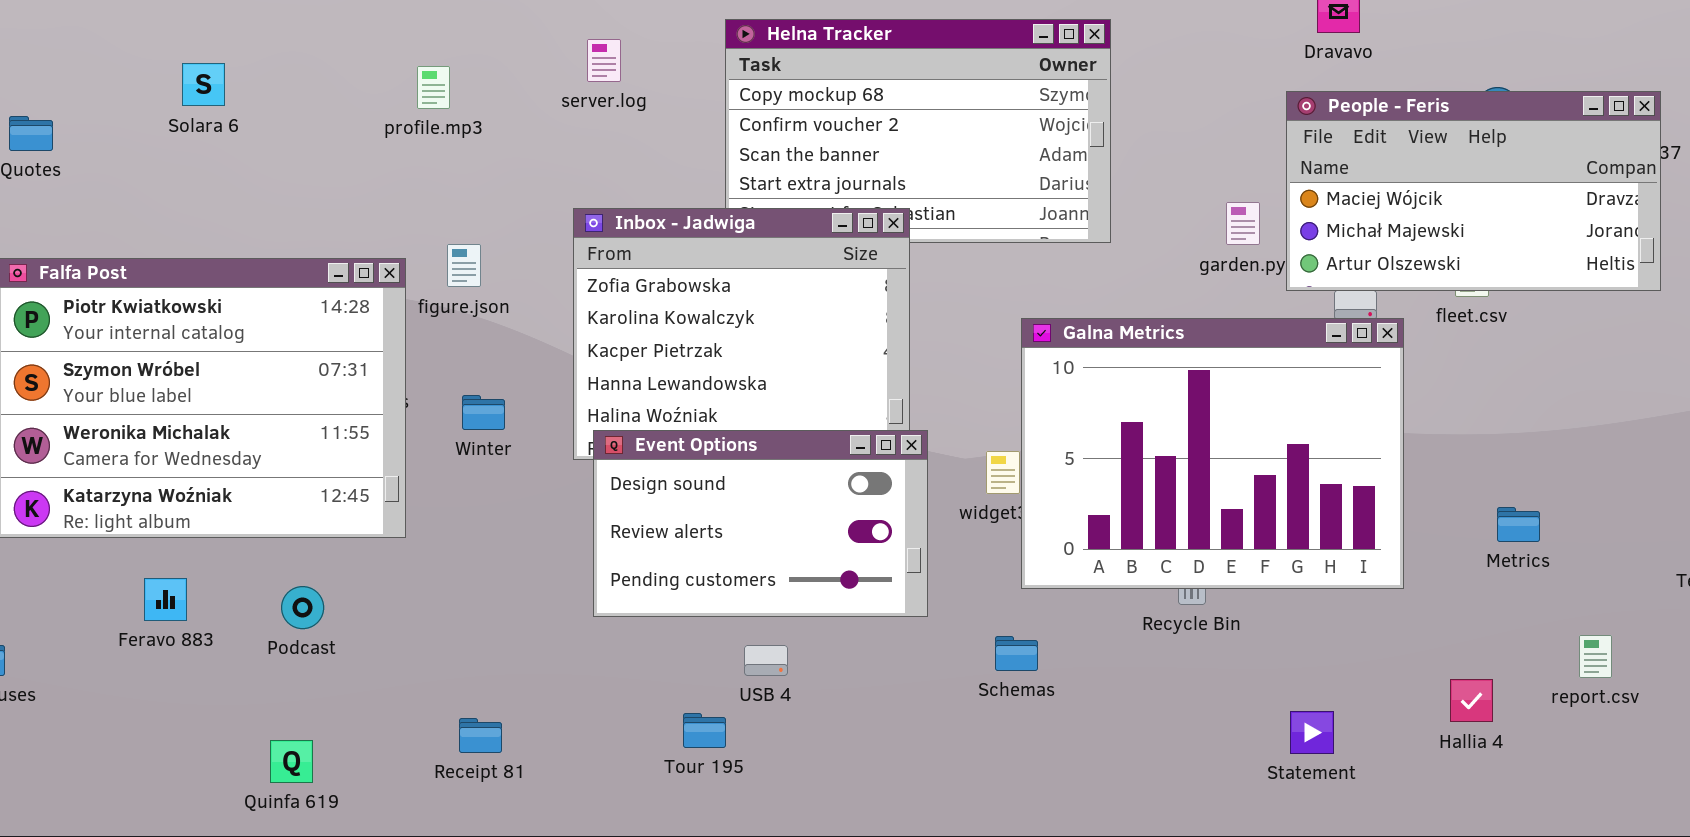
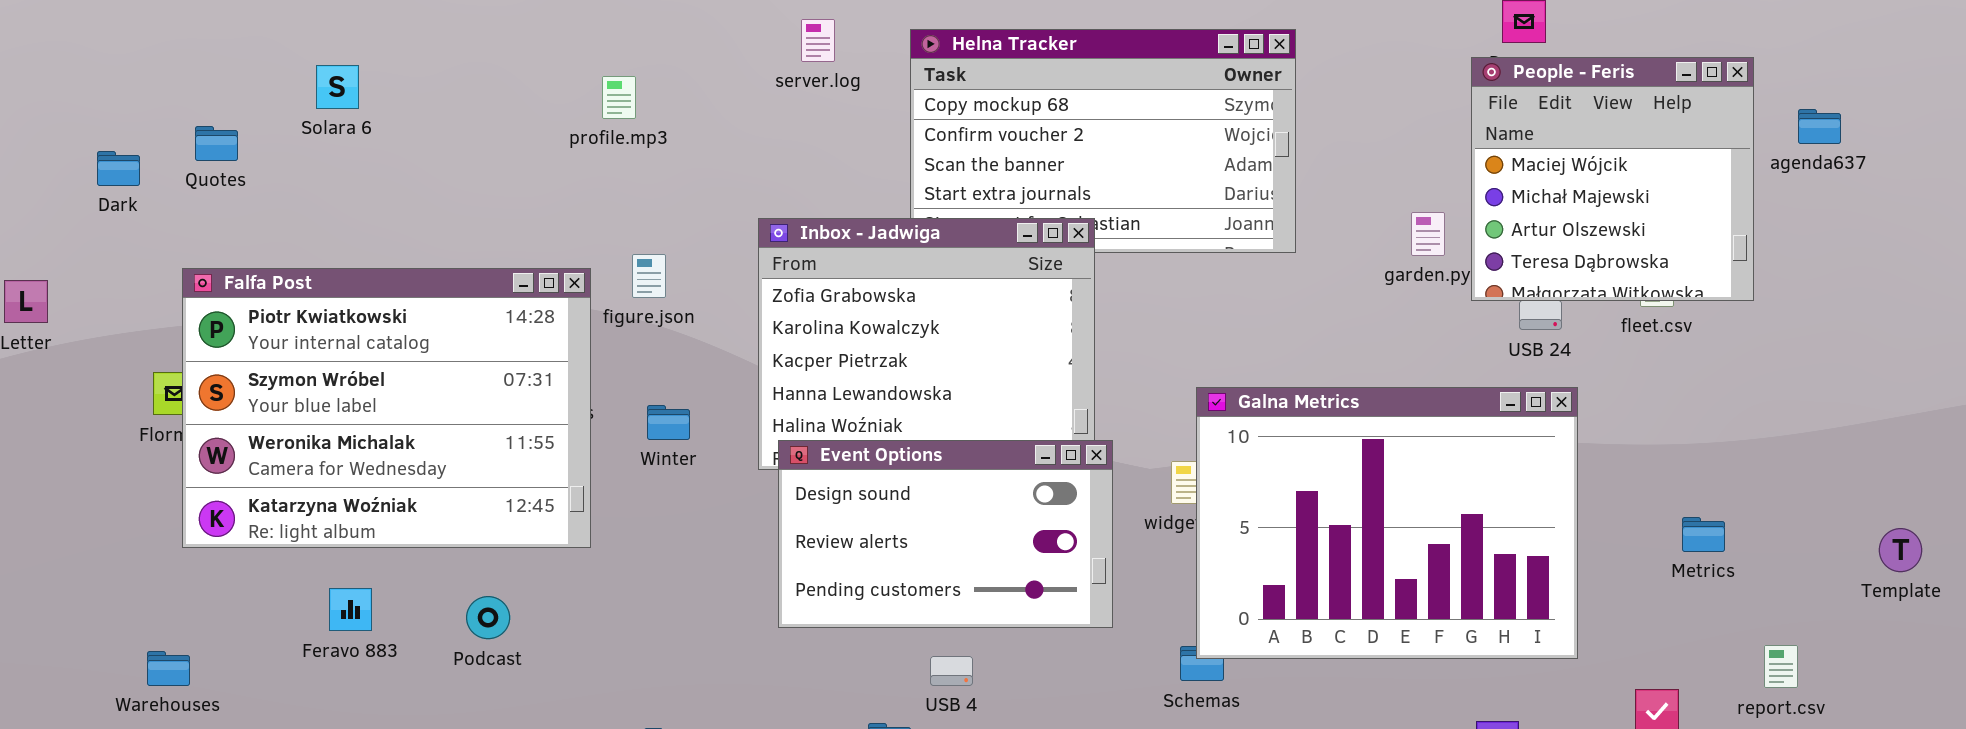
server.log: [587,39,621,82] -> [801,19,835,62], moved
Solara 6: [182,63,225,106] -> [316,65,359,109], moved
People - Feris: [1286,91,1661,291] -> [1471,57,1754,301], resized
Galna Metrics: [1021,318,1404,589] -> [1196,387,1578,659], moved

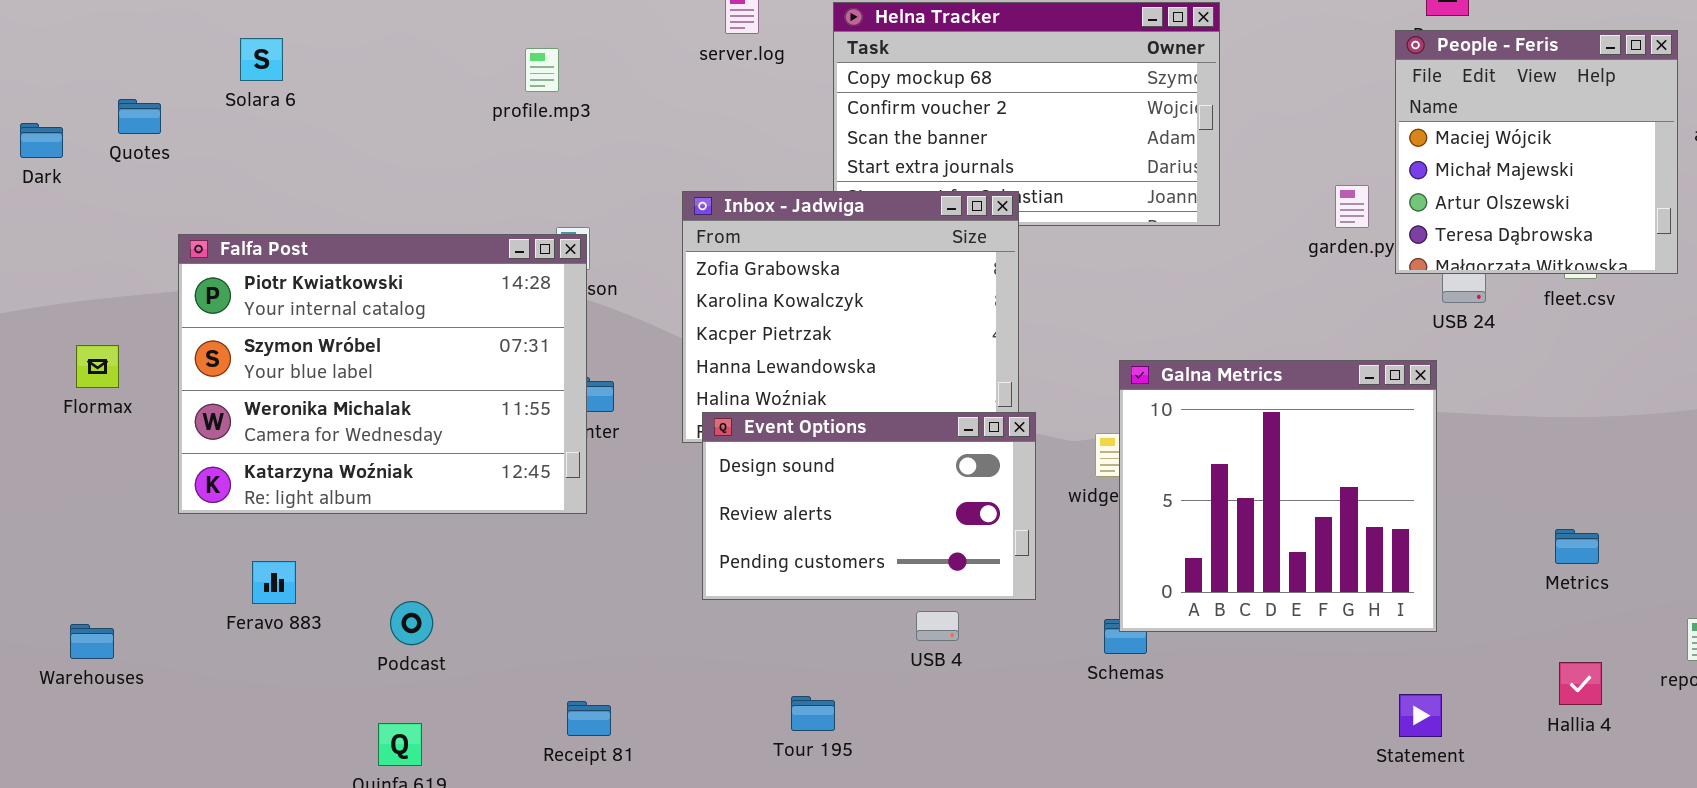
Falfa Post: [182,268,591,548] -> [178,234,587,514], moved
Galna Metrics: [1196,387,1578,659] -> [1119,360,1437,632], resized
Metrics: [1682,517,1725,552] -> [1555,529,1599,564], moved
Podcast: [466,596,510,639] -> [390,601,433,645], moved
USB 4: [930,656,973,686] -> [916,611,959,641], moved

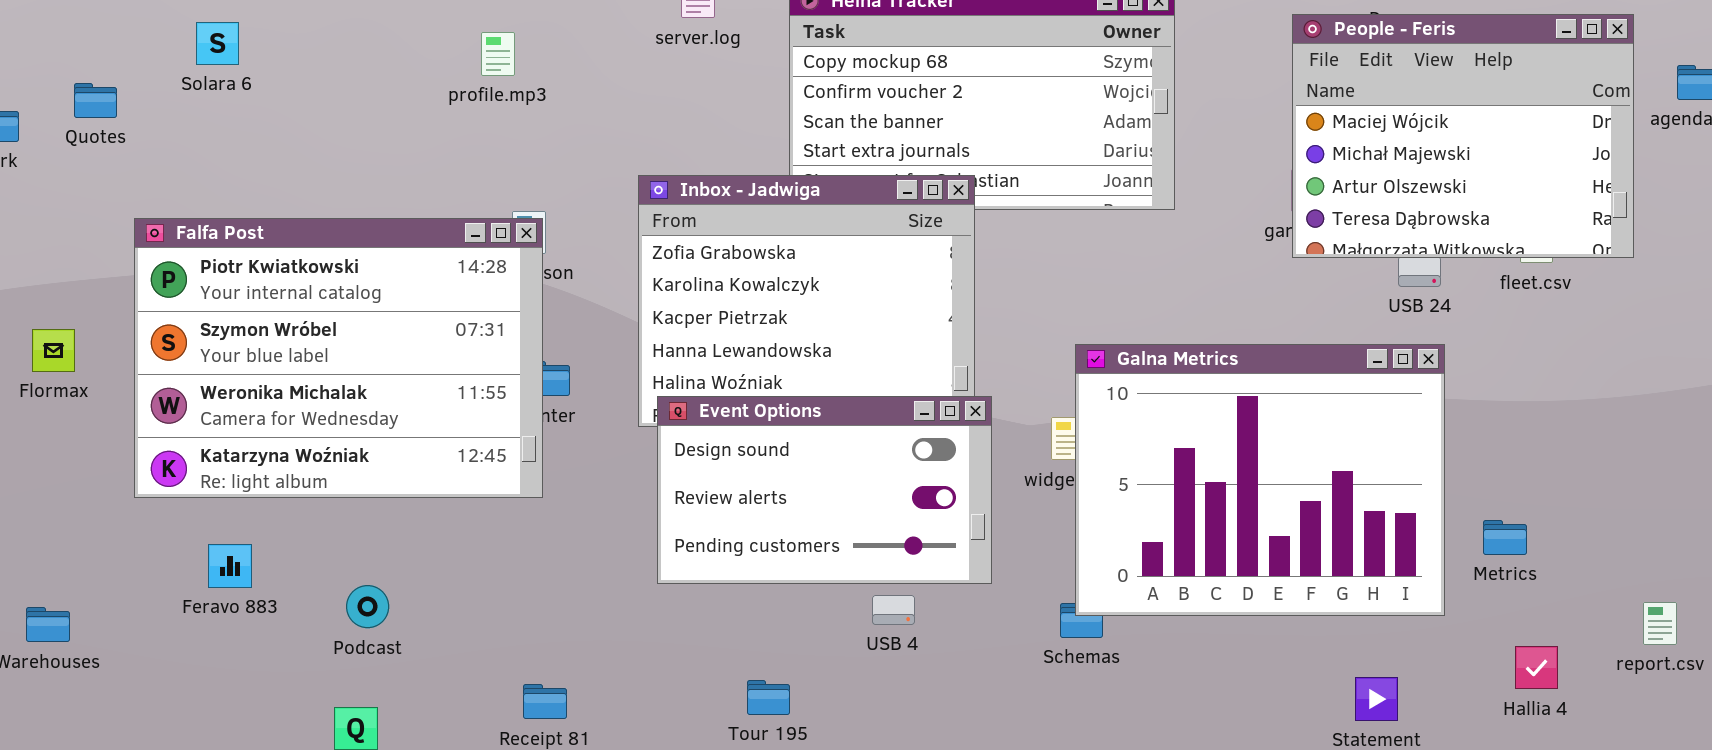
People - Feris: [1395,30,1678,274] -> [1292,14,1634,258], resized
Galna Metrics: [1119,360,1437,632] -> [1075,344,1445,616], resized
Metrics: [1555,529,1599,564] -> [1483,520,1527,555], moved

